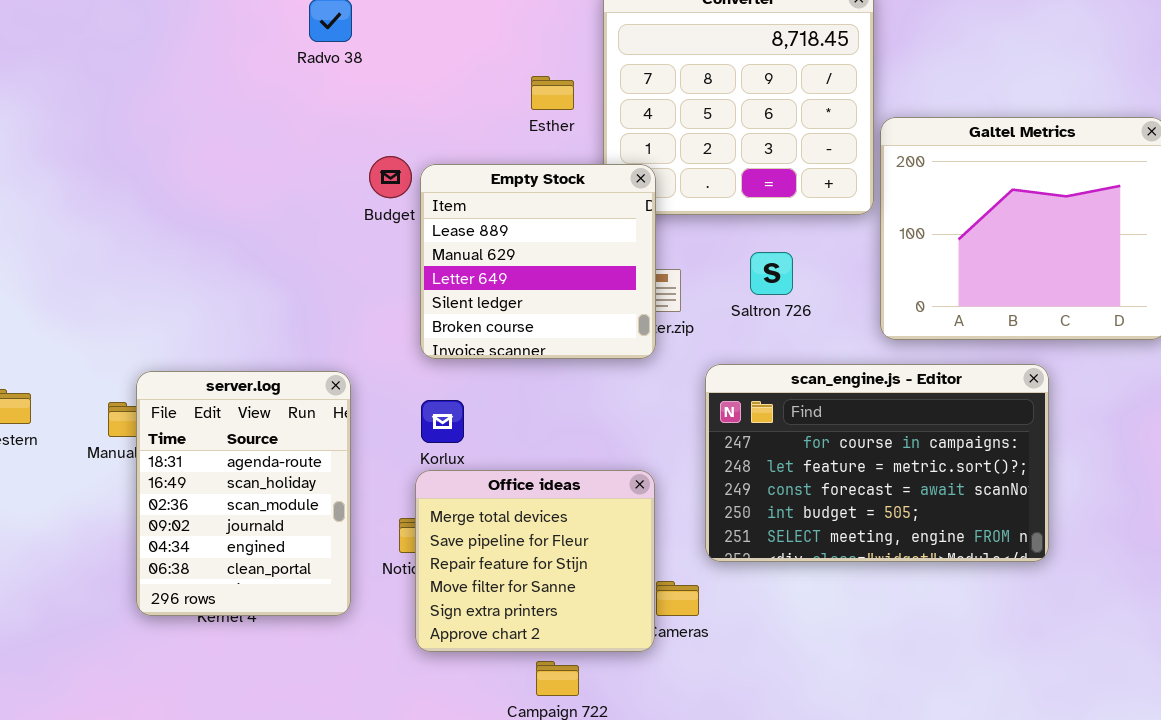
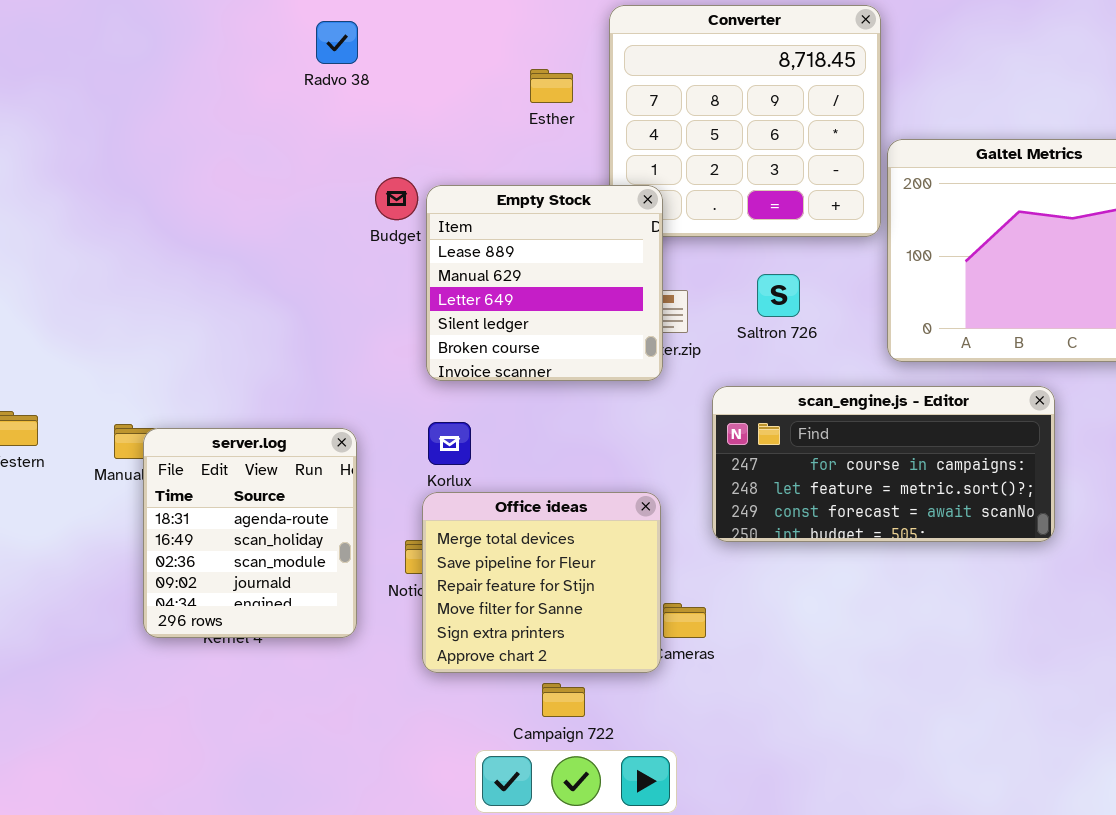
Esther: [531,76,574,110] -> [530,69,573,103], moved
scan_engine.js - Editor: [705,364,1049,562] -> [712,386,1055,542], resized
server.log: [136,371,351,616] -> [143,428,357,638], resized

